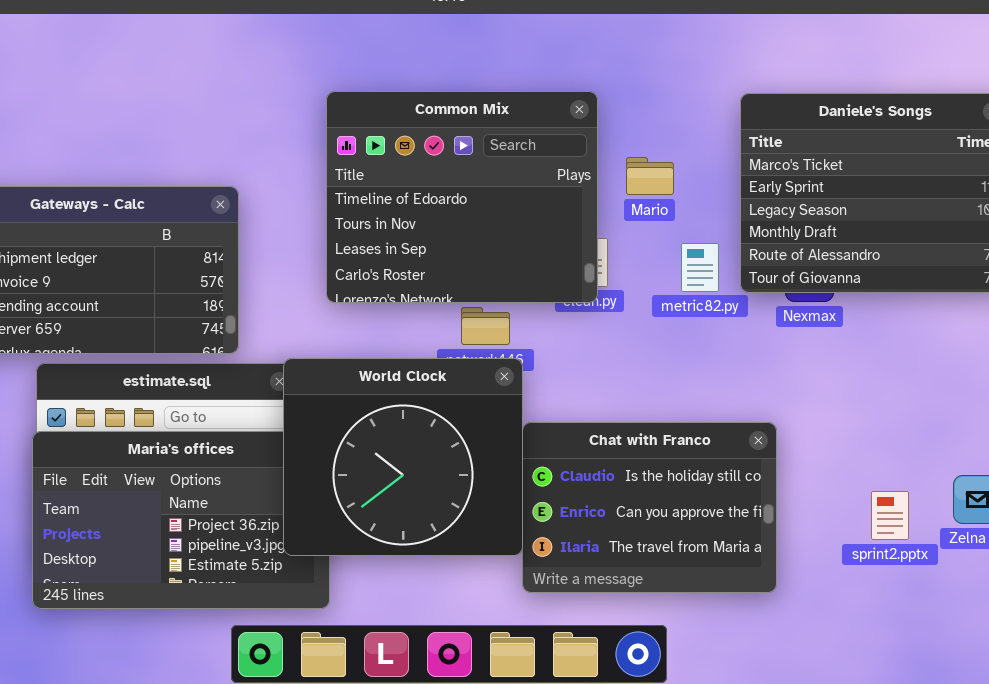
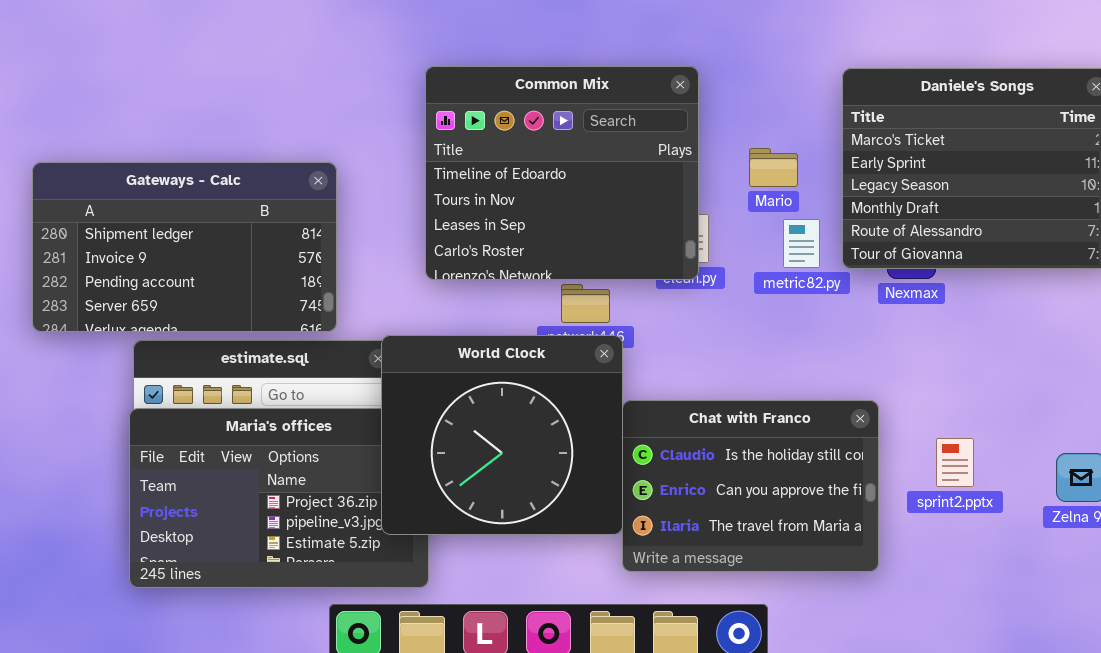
Mario: [626,157,674,195] -> [749,148,798,187], moved
sprint2.pptx: [871,491,909,540] -> [936,438,974,487], moved

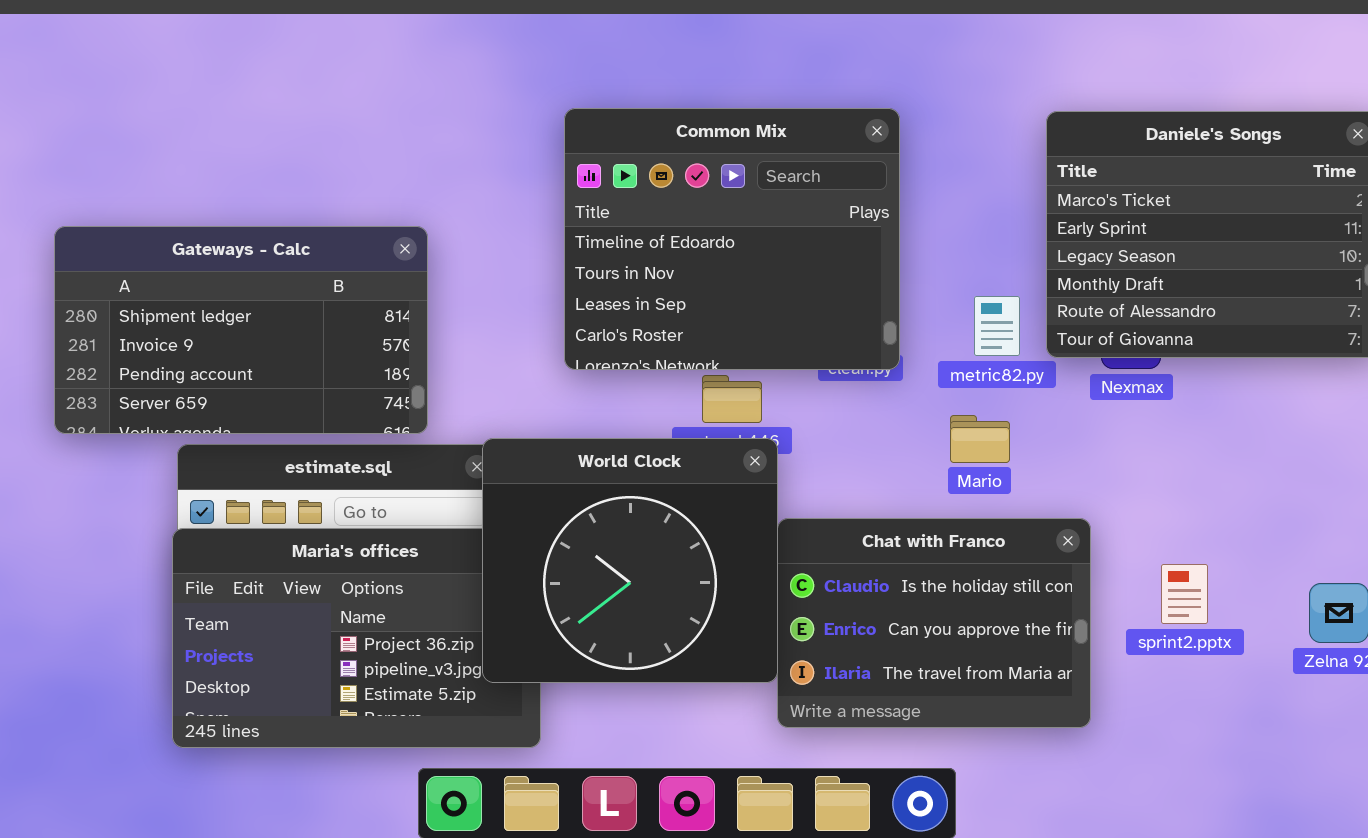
Common Mix: [425,66,699,280] -> [564,108,900,370], moved
Mario: [749,148,798,187] -> [950,415,1010,463], moved

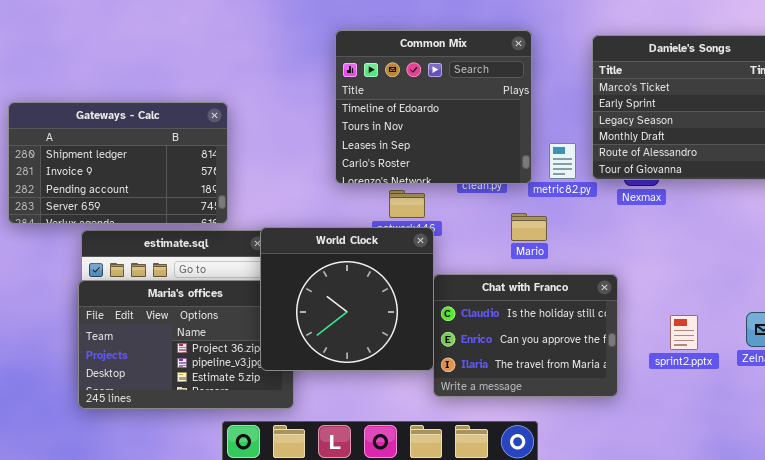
Common Mix: [564,108,900,370] -> [335,30,532,184], moved
Mario: [950,415,1010,463] -> [511,213,547,241], moved
sprint2.pptx: [1161,564,1208,624] -> [670,315,698,350], moved

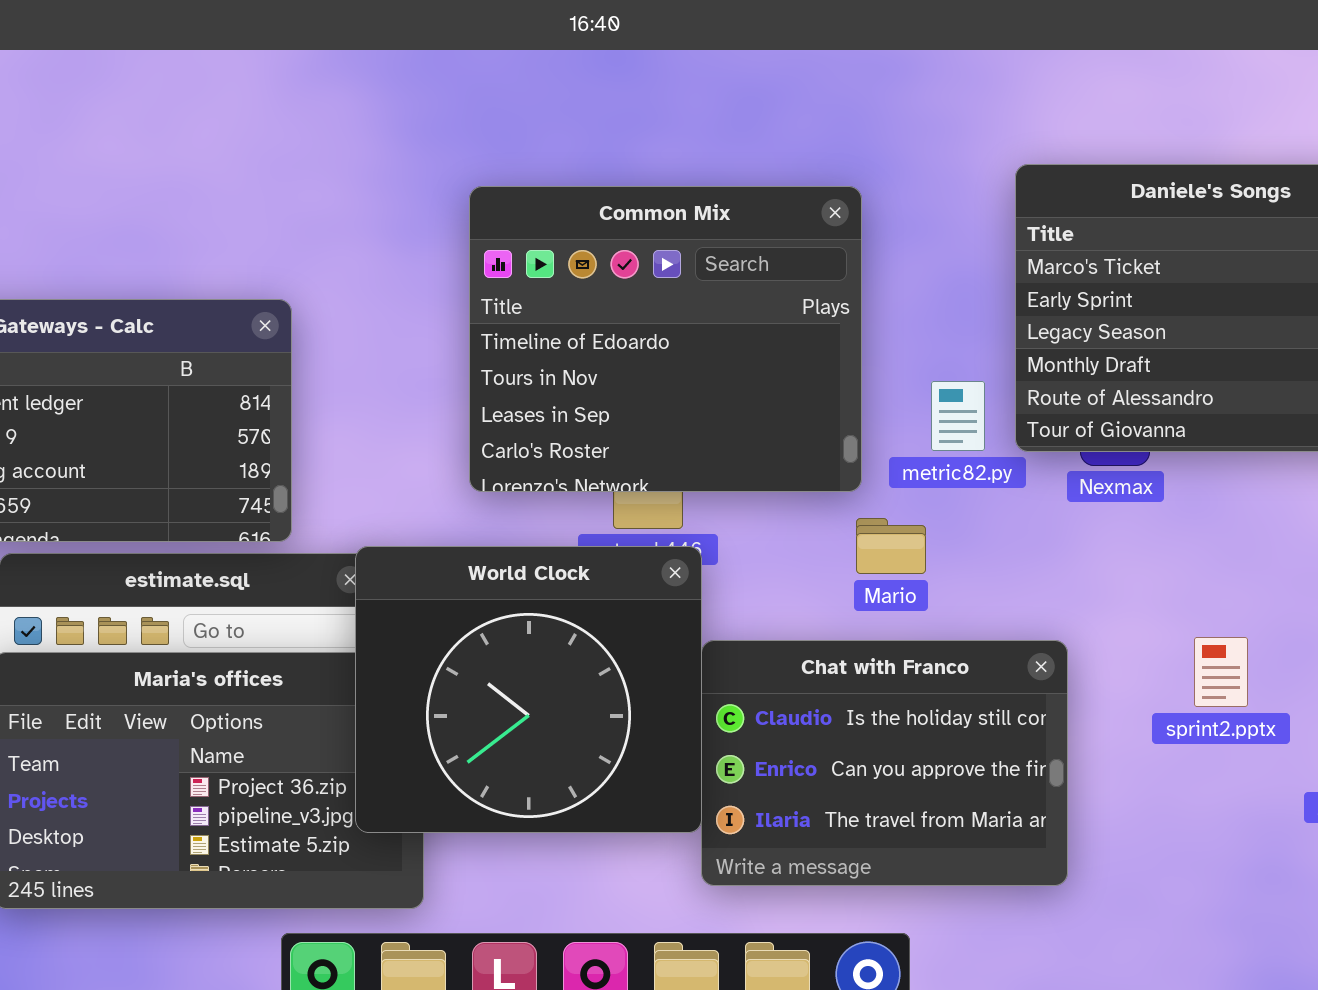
Common Mix: [335,30,532,184] -> [469,186,862,492], moved
sprint2.pptx: [670,315,698,350] -> [1194,637,1248,707], moved

